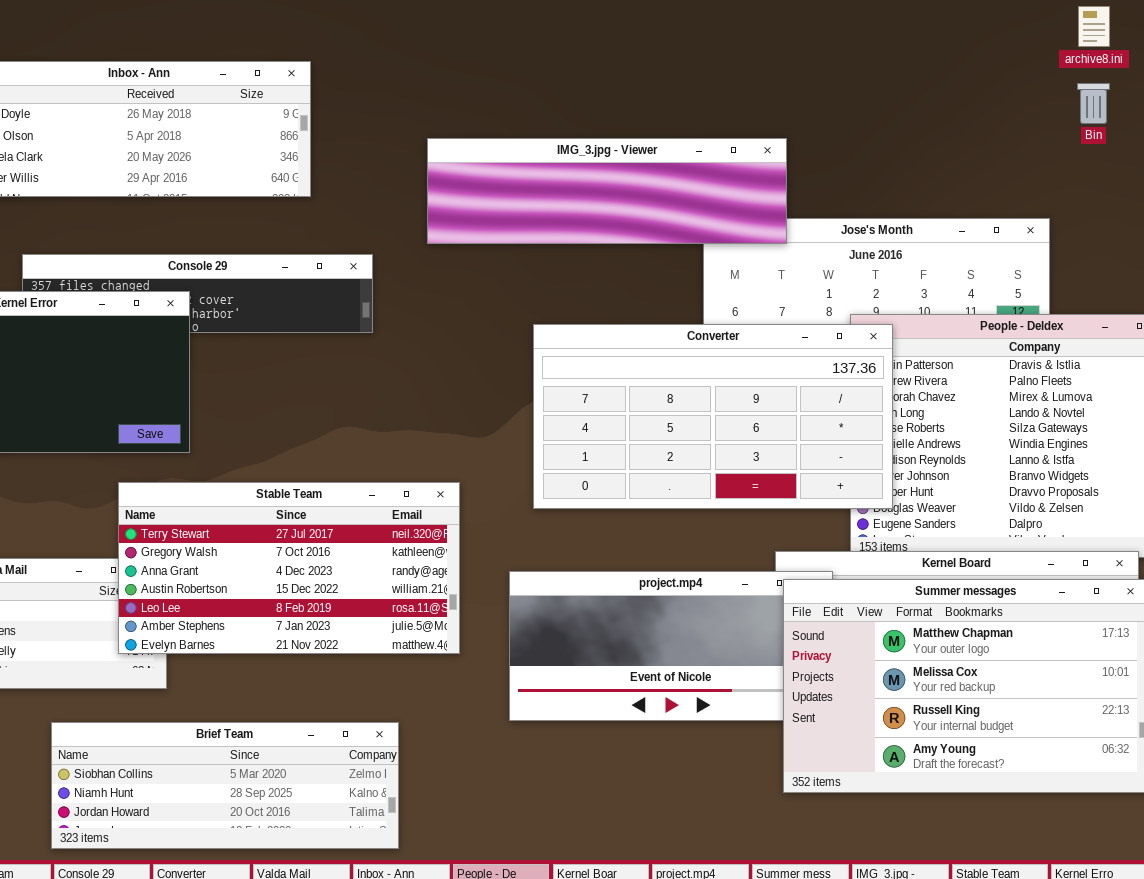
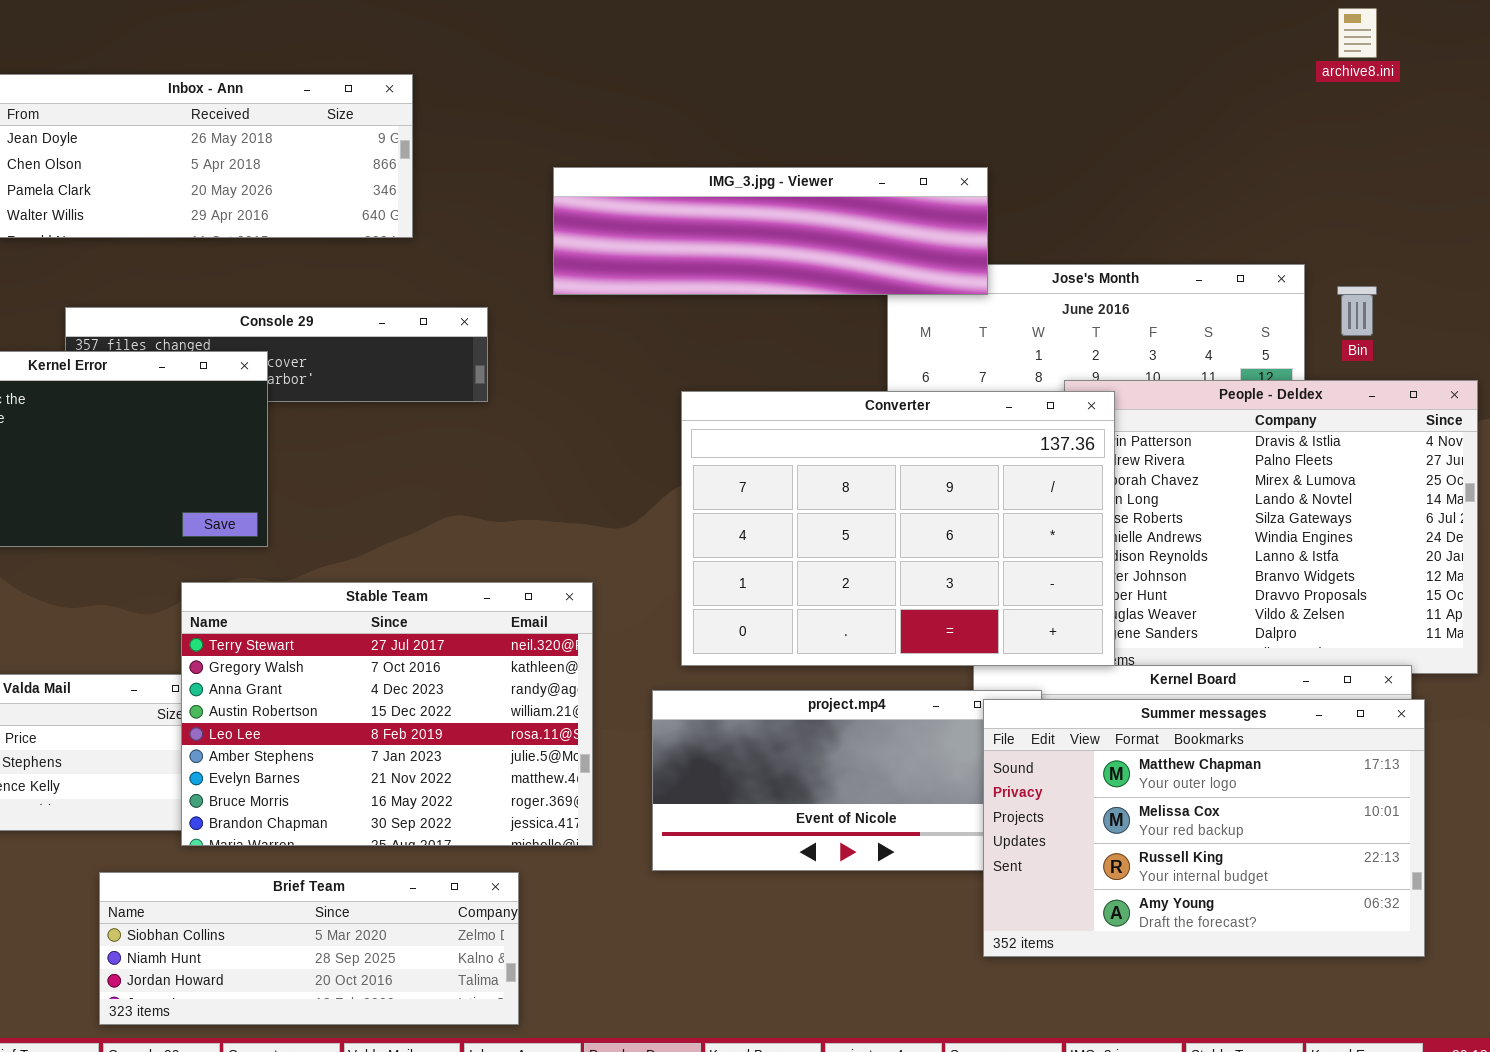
Bin: [1077,83,1110,124] -> [1337,286,1377,336], moved
Converter: [533,324,893,509] -> [681,391,1115,666], resized
Stable Team: [118,482,460,654] -> [181,582,593,846], resized

